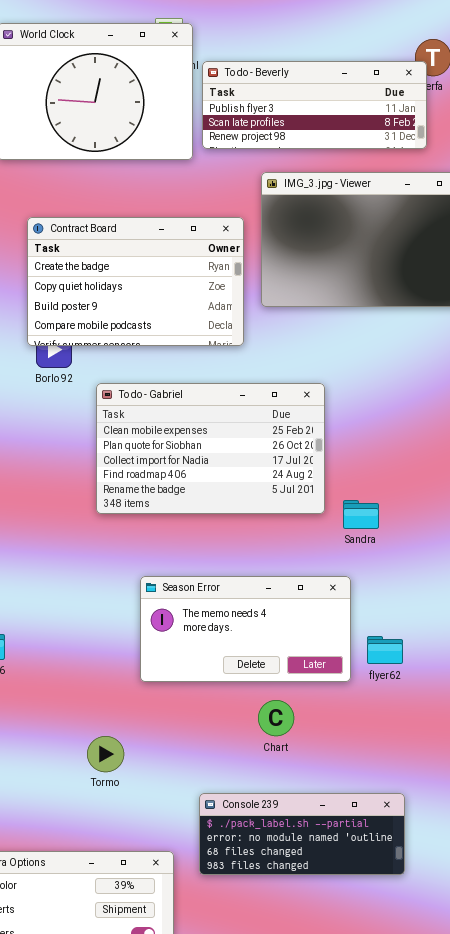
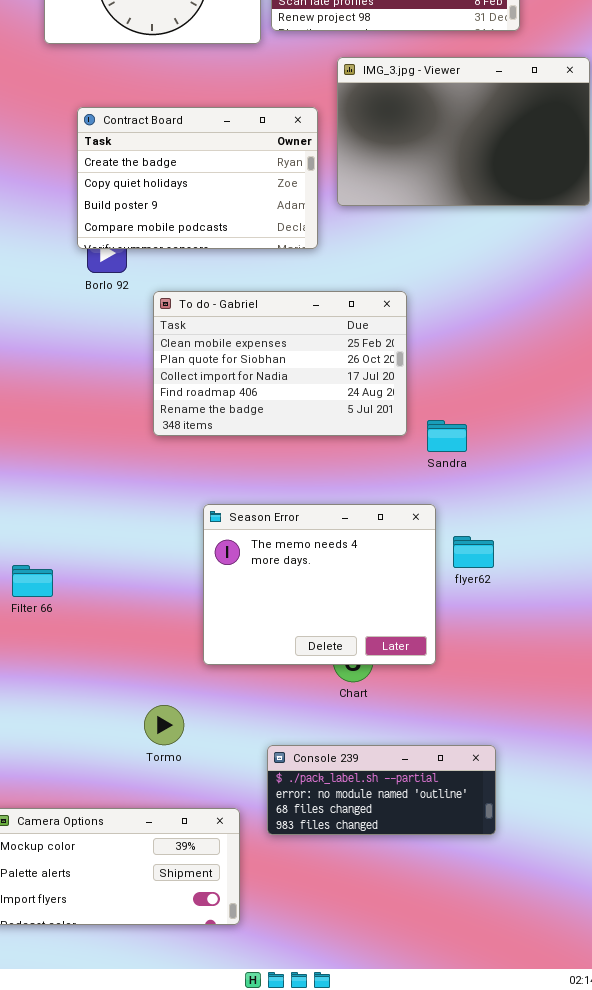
Season Error: [140,576,351,682] -> [203,504,436,665], resized
flyer62: [367,636,403,664] -> [453,536,494,568], moved
Tormo: [87,736,124,772] -> [144,705,184,745], moved

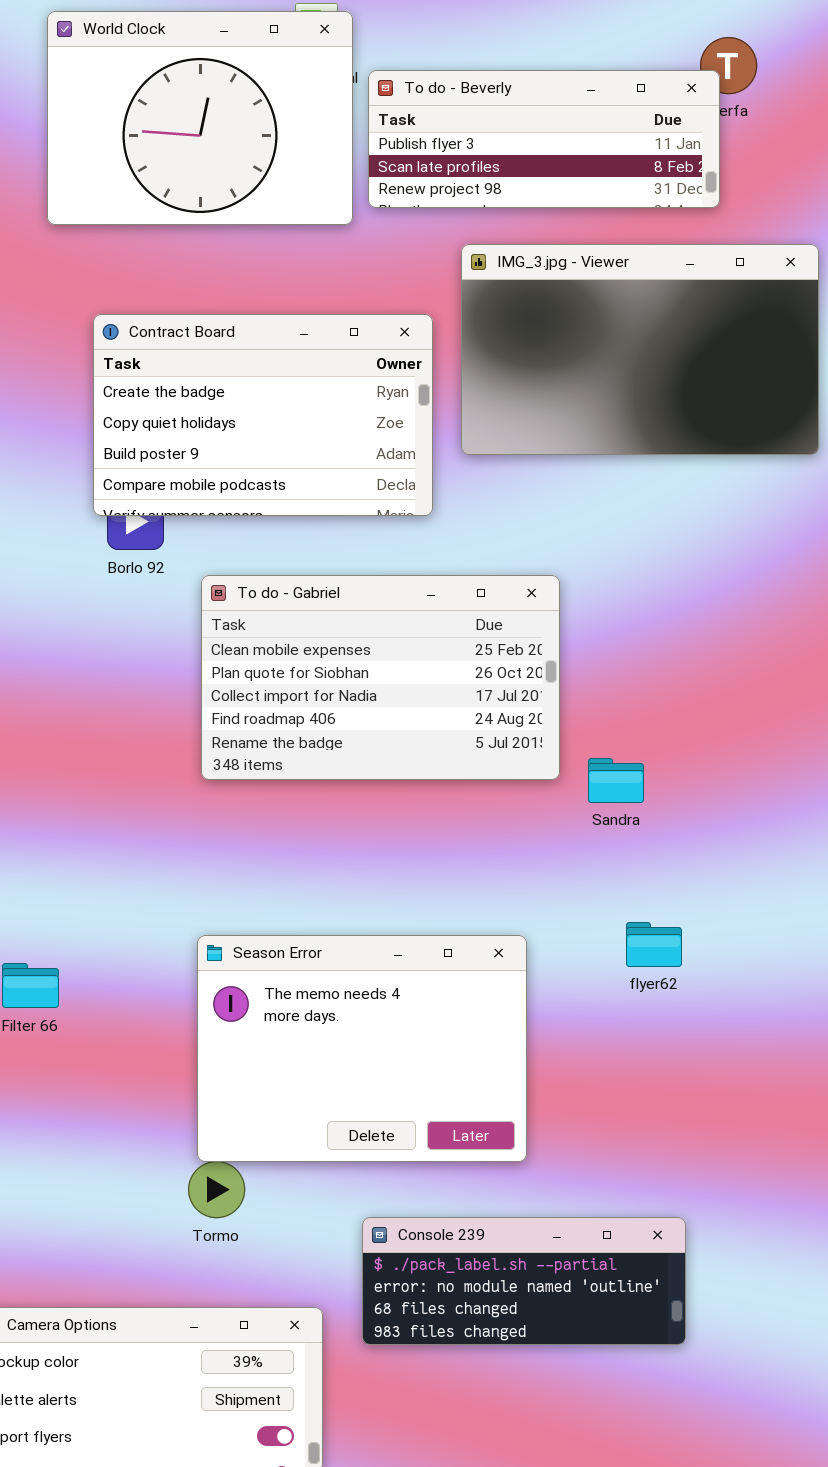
Season Error: [203,504,436,665] -> [197,935,527,1162], moved

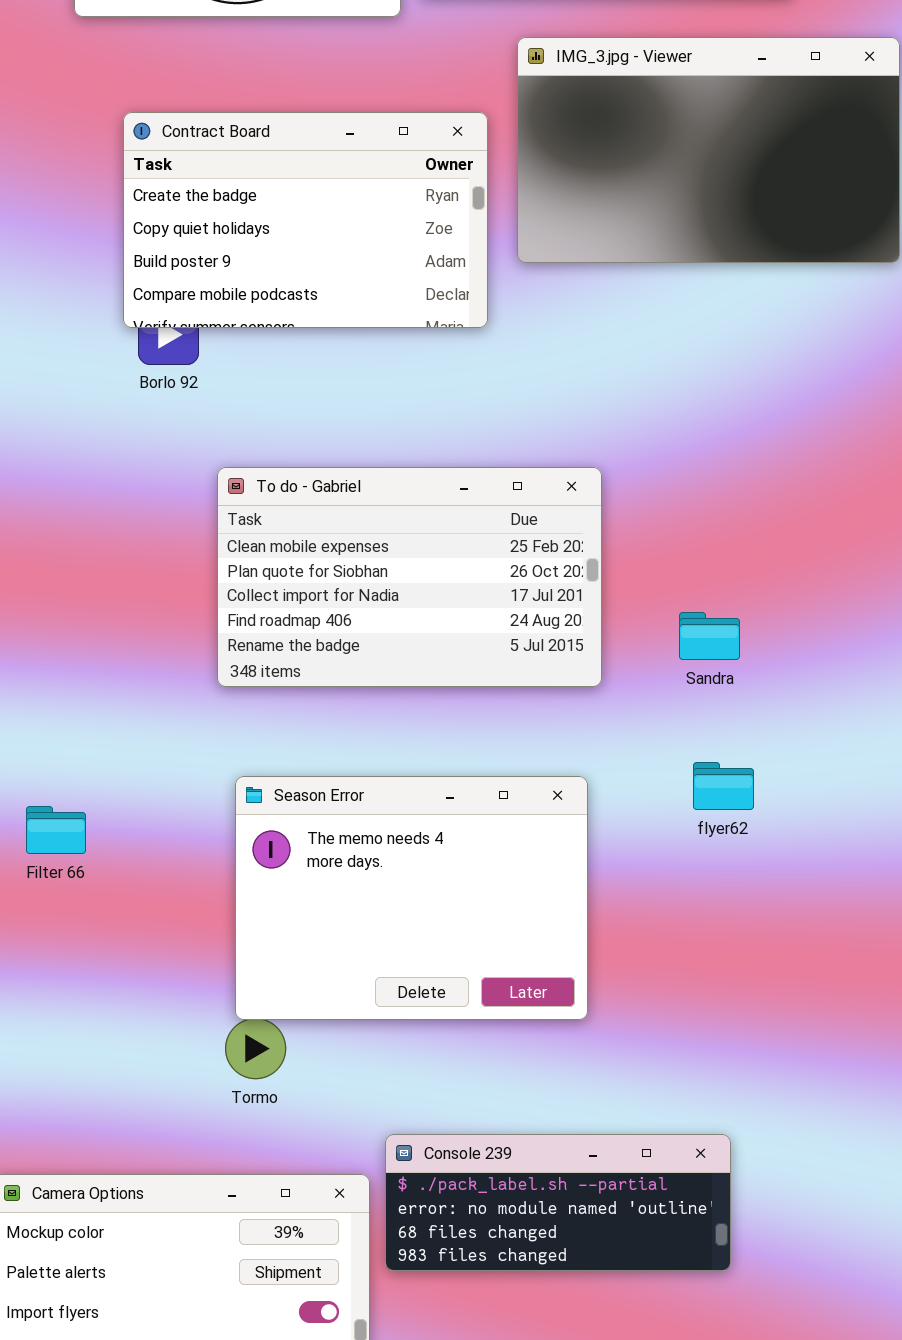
To do - Gabriel: [201,575,560,780] -> [217,467,602,687], moved
Sandra: [588,758,644,803] -> [679,612,740,660], moved
Console 239: [362,1217,686,1345] -> [385,1134,731,1271], moved

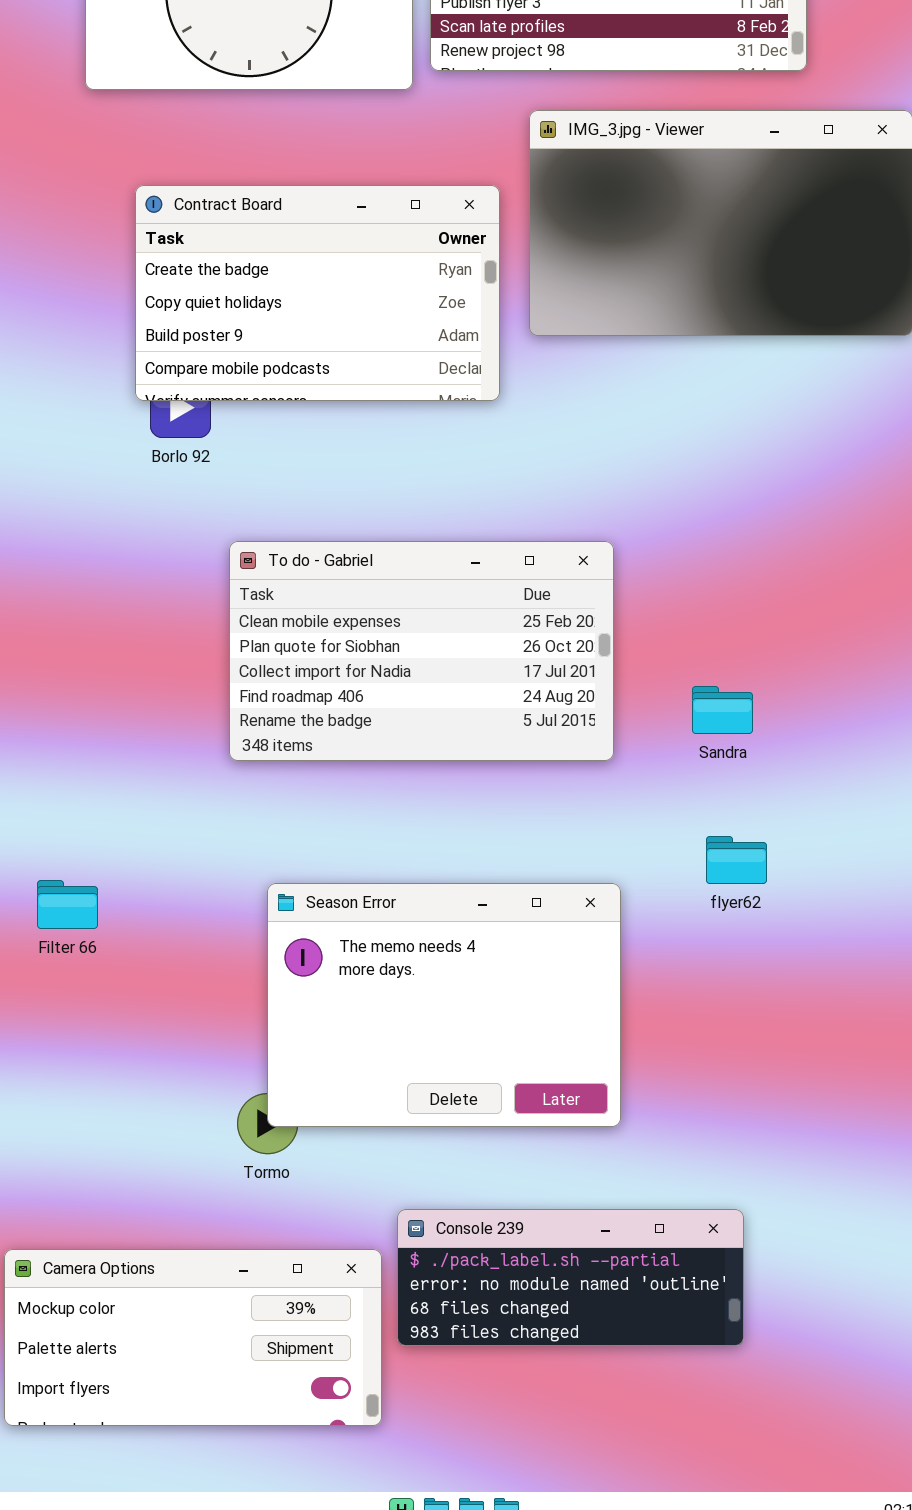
Season Error: [235,776,588,1020] -> [267,883,621,1127], moved

